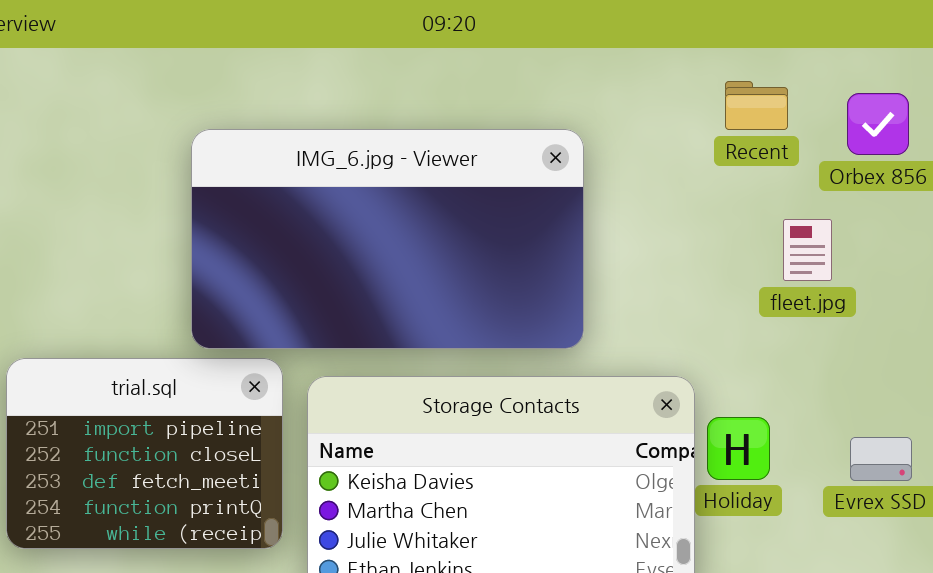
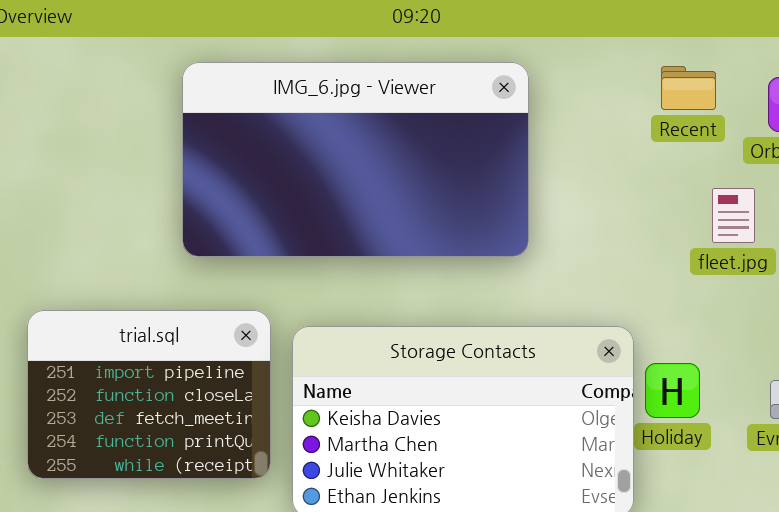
IMG_6.jpg - Viewer: [191,129,584,349] -> [182,62,529,257], moved

